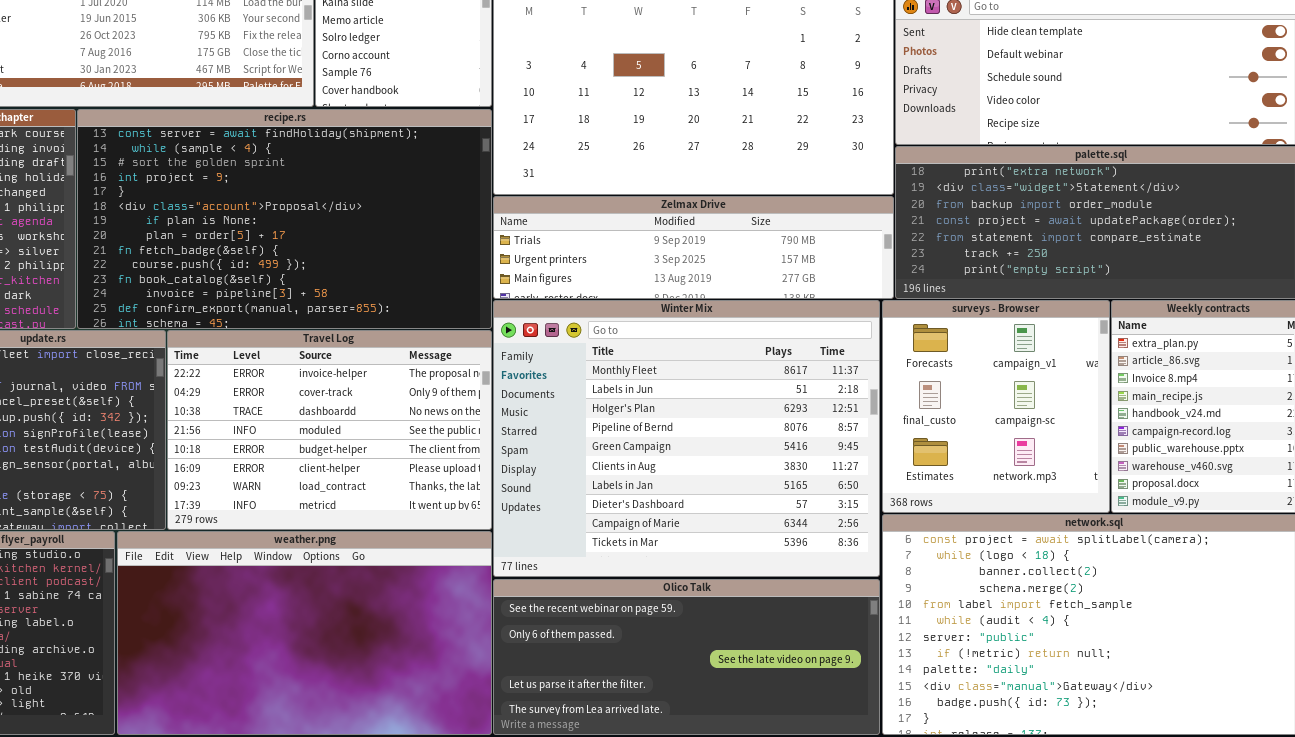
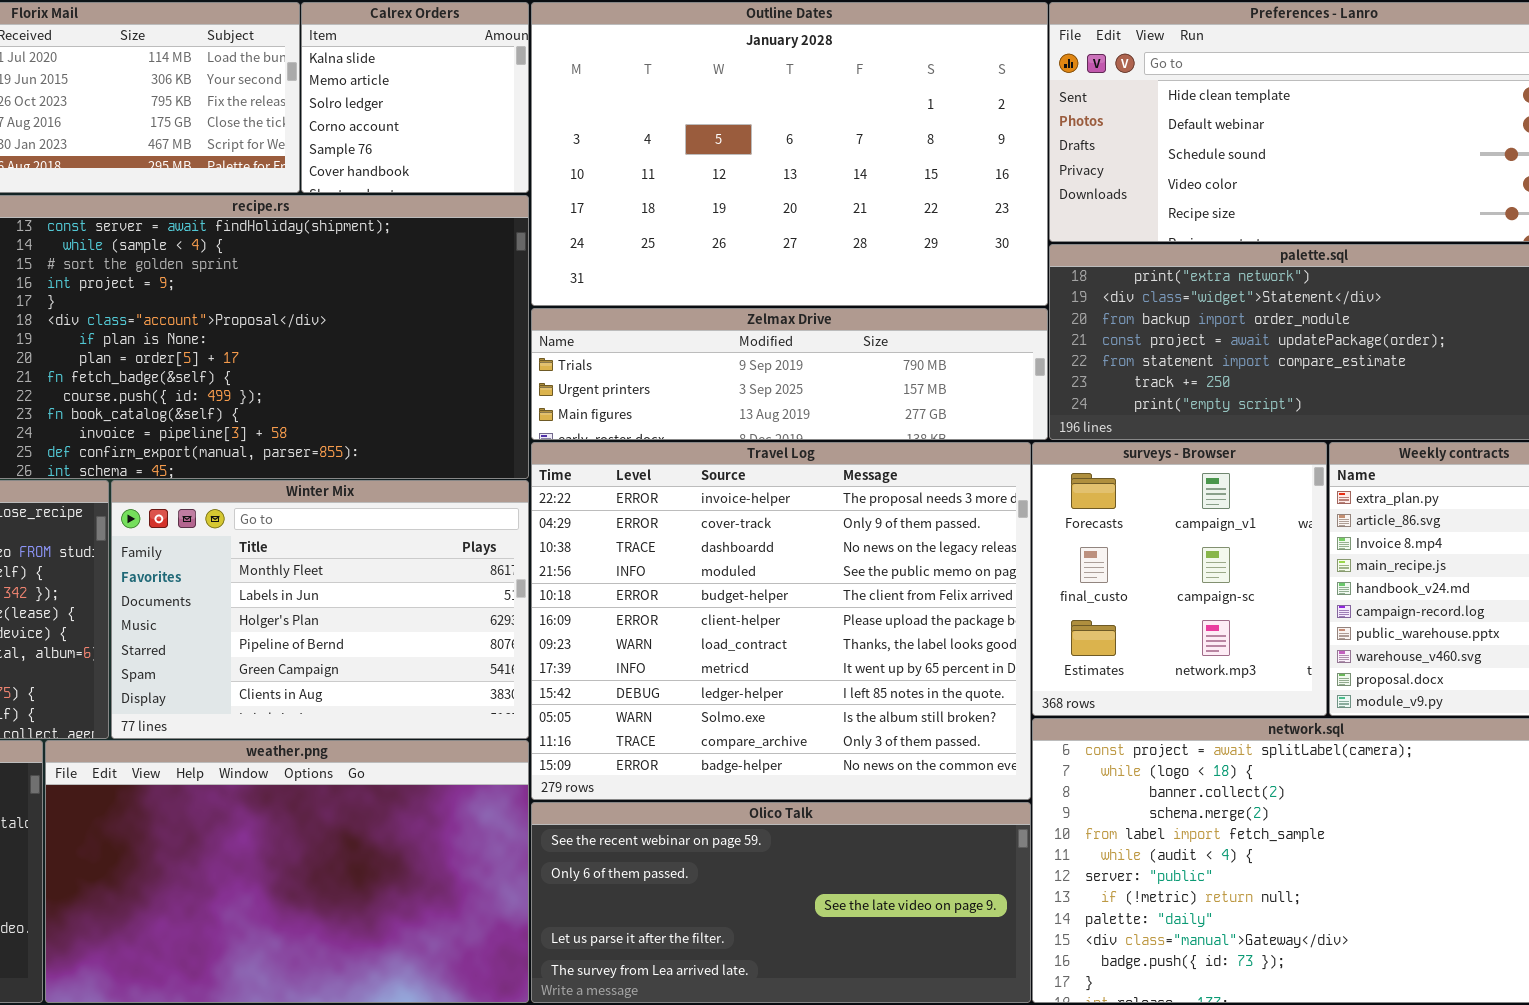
Winter Mix: [493,300,880,577] -> [111,480,529,739], moved, resized
Travel Log: [167,330,492,530] -> [531,442,1031,800], moved, resized

